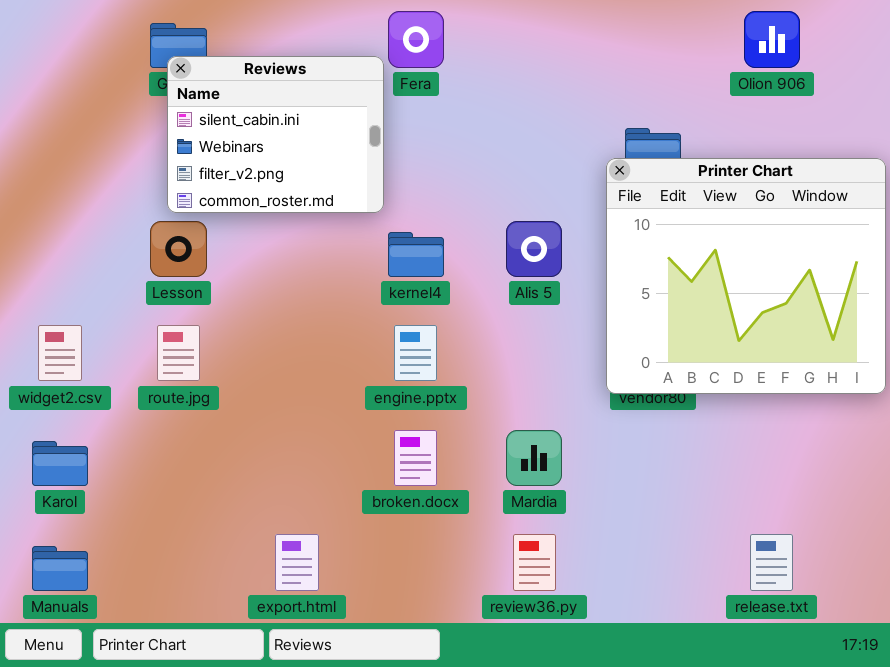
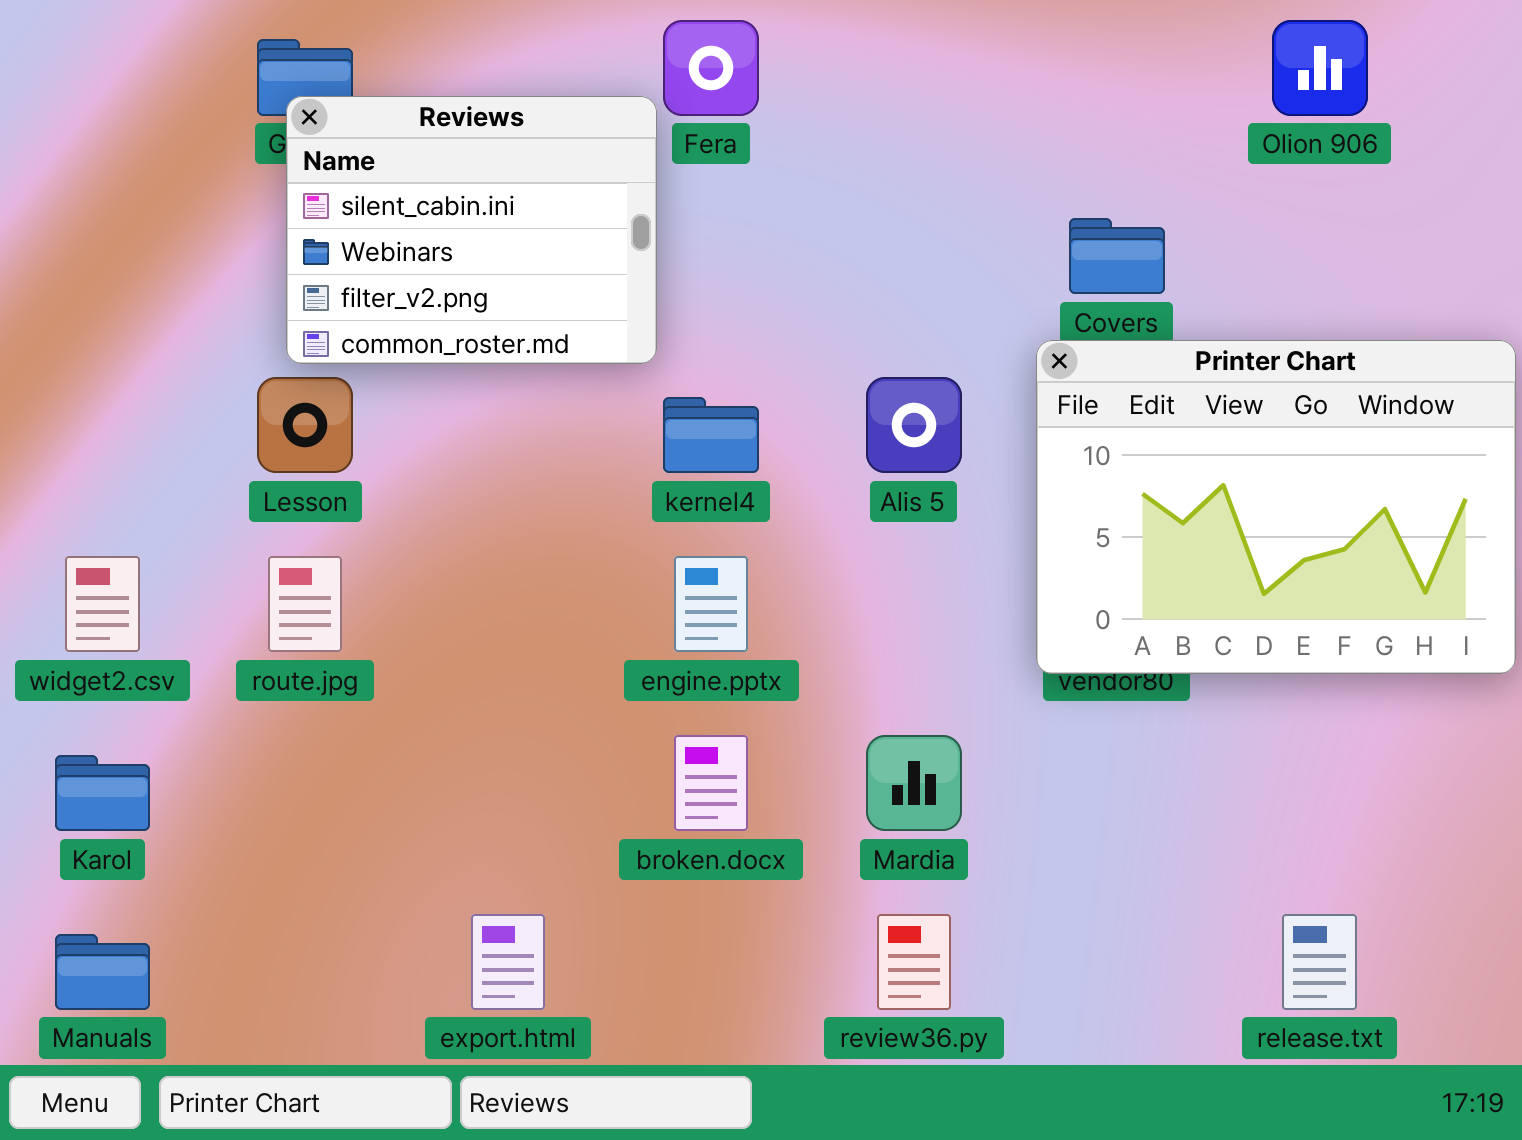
Printer Chart: [606,158,886,394] -> [1036,340,1516,674], resized

